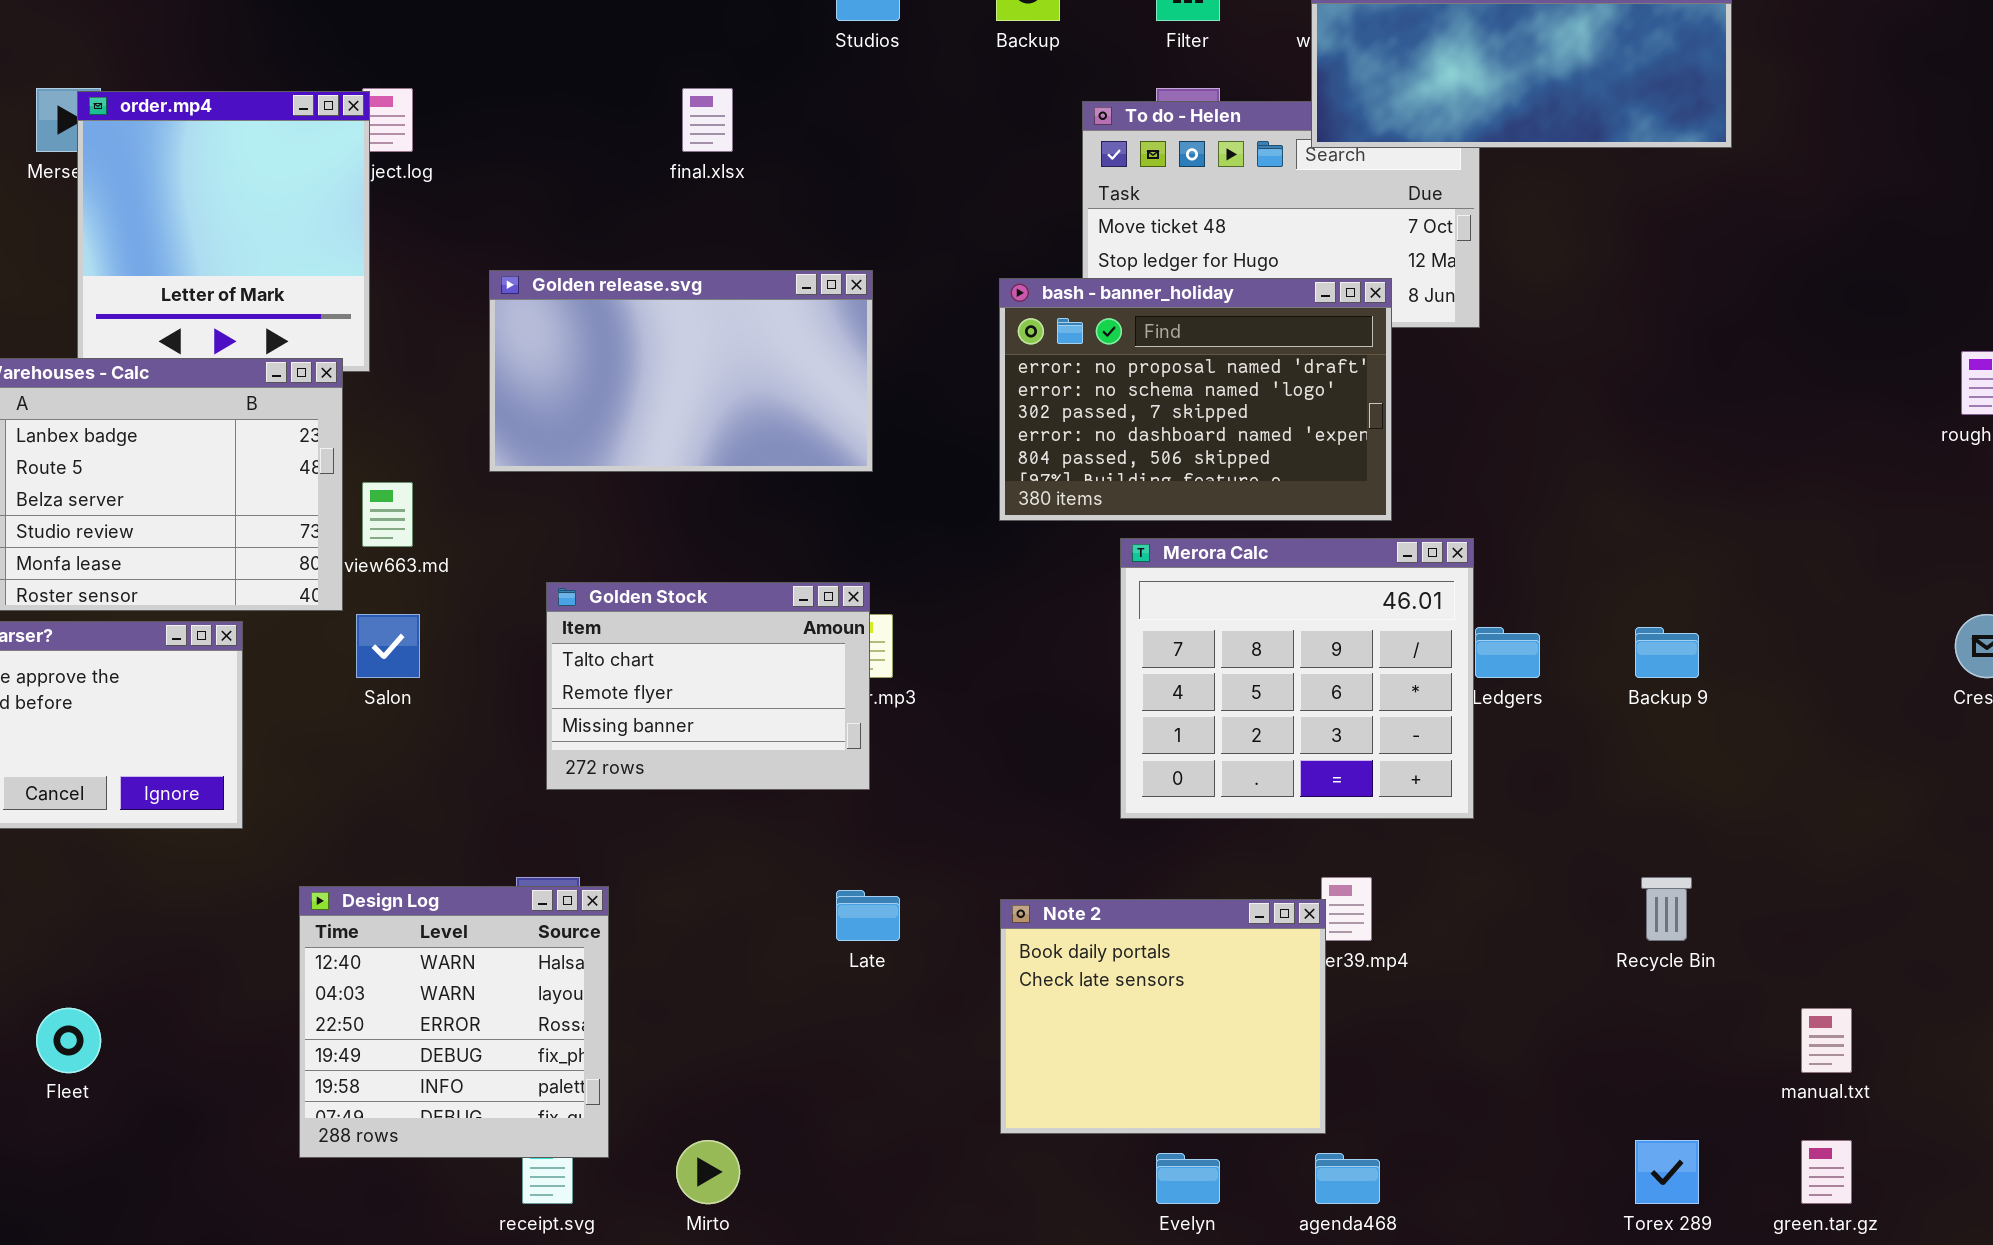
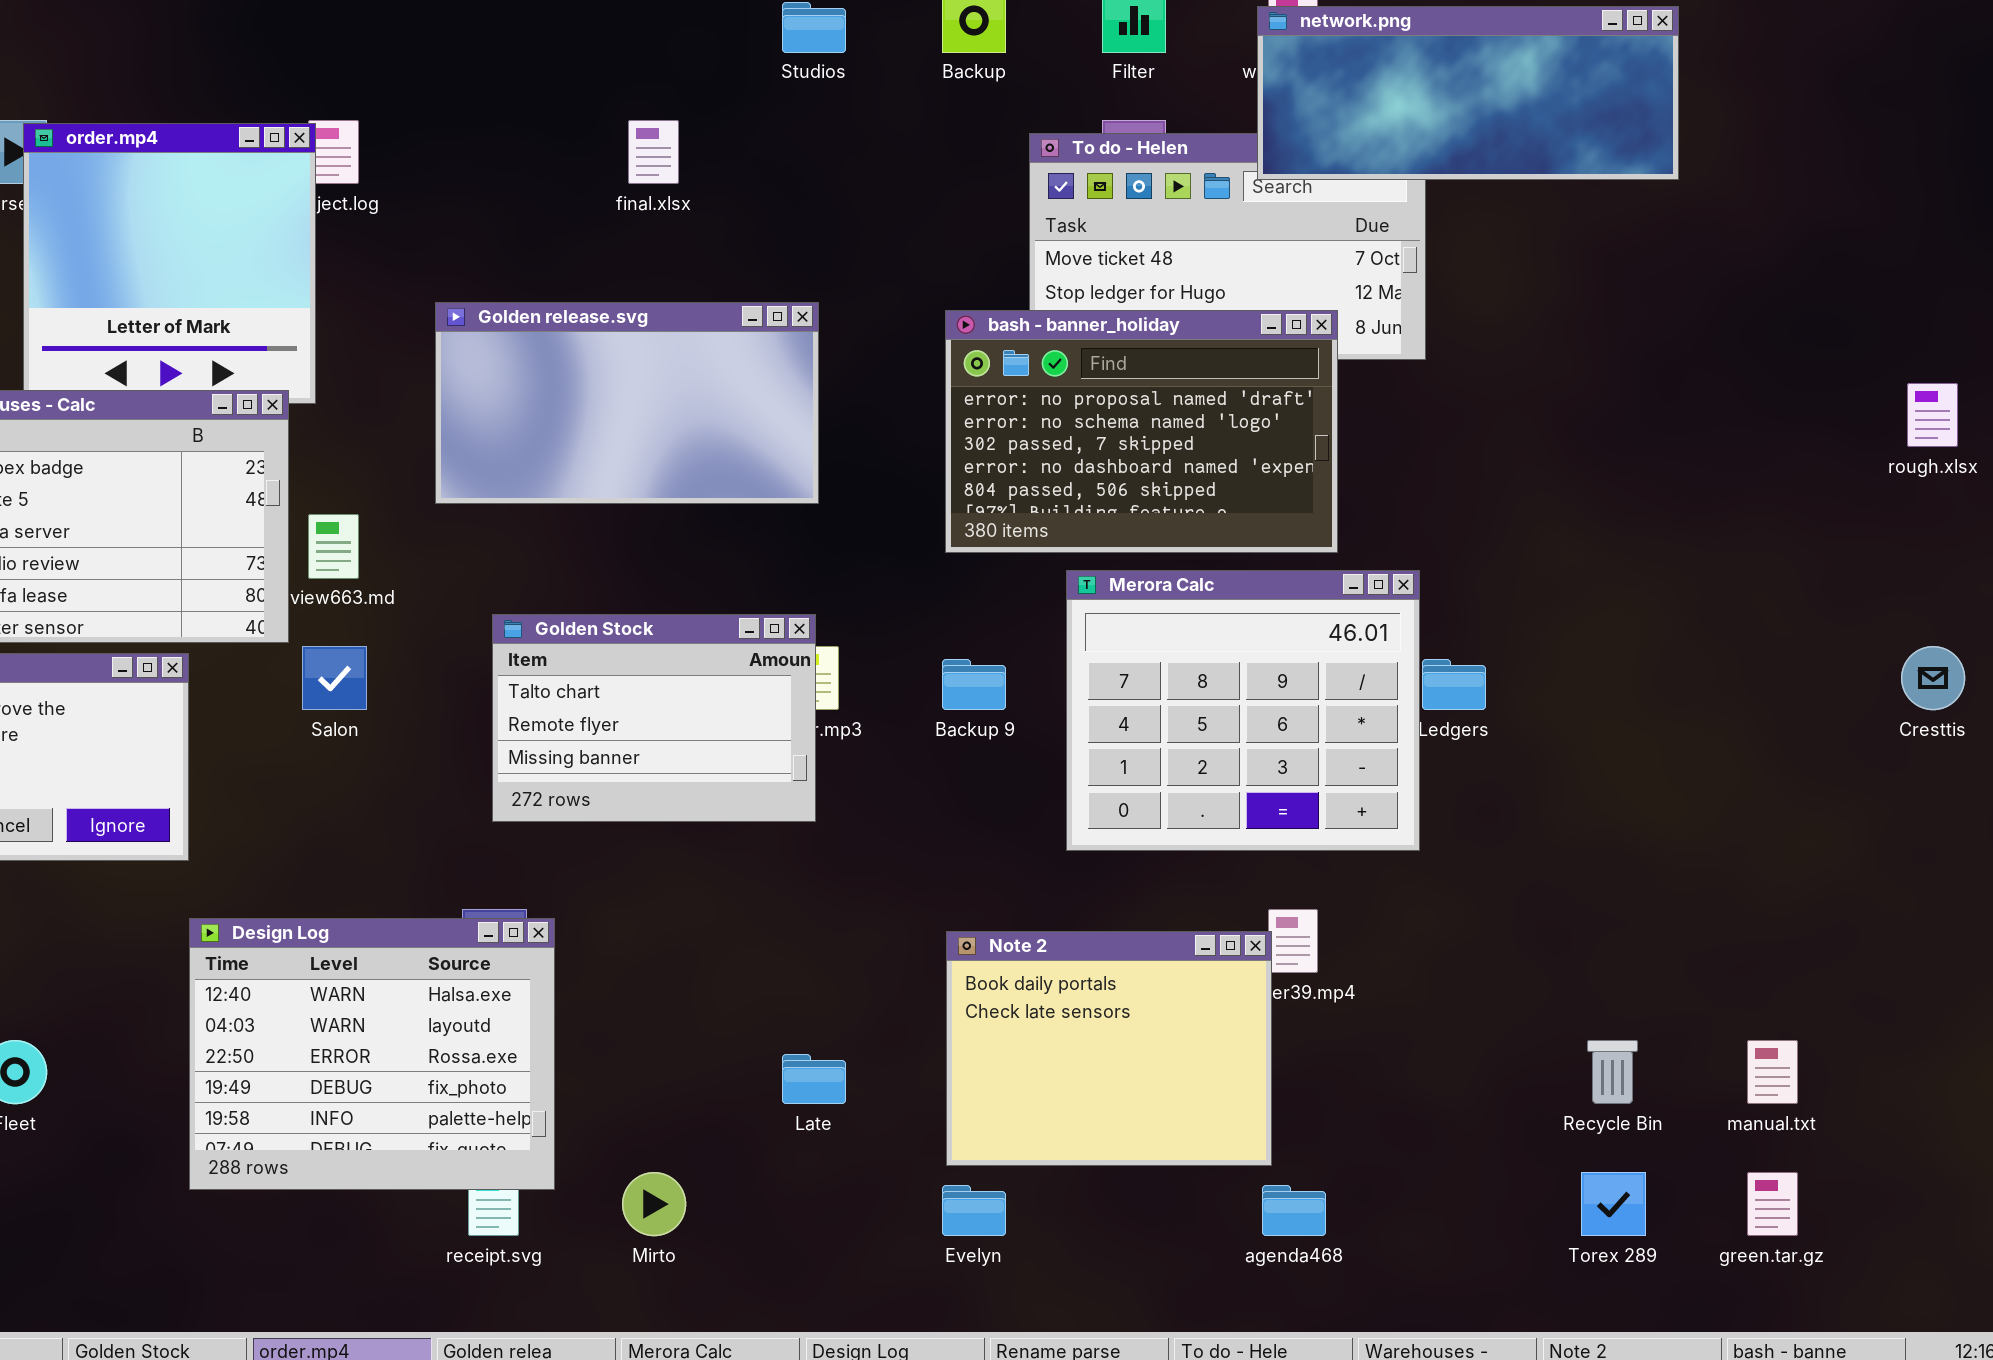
Backup 9: [1635,627,1699,678] -> [942,659,1006,710], moved
Recycle Bin: [1641,877,1692,941] -> [1587,1040,1638,1104], moved
Design Log: [299,886,609,1158] -> [189,918,555,1190], resized
Late: [836,890,900,941] -> [782,1054,846,1104], moved
Evelyn: [1156,1153,1220,1204] -> [942,1185,1006,1236], moved

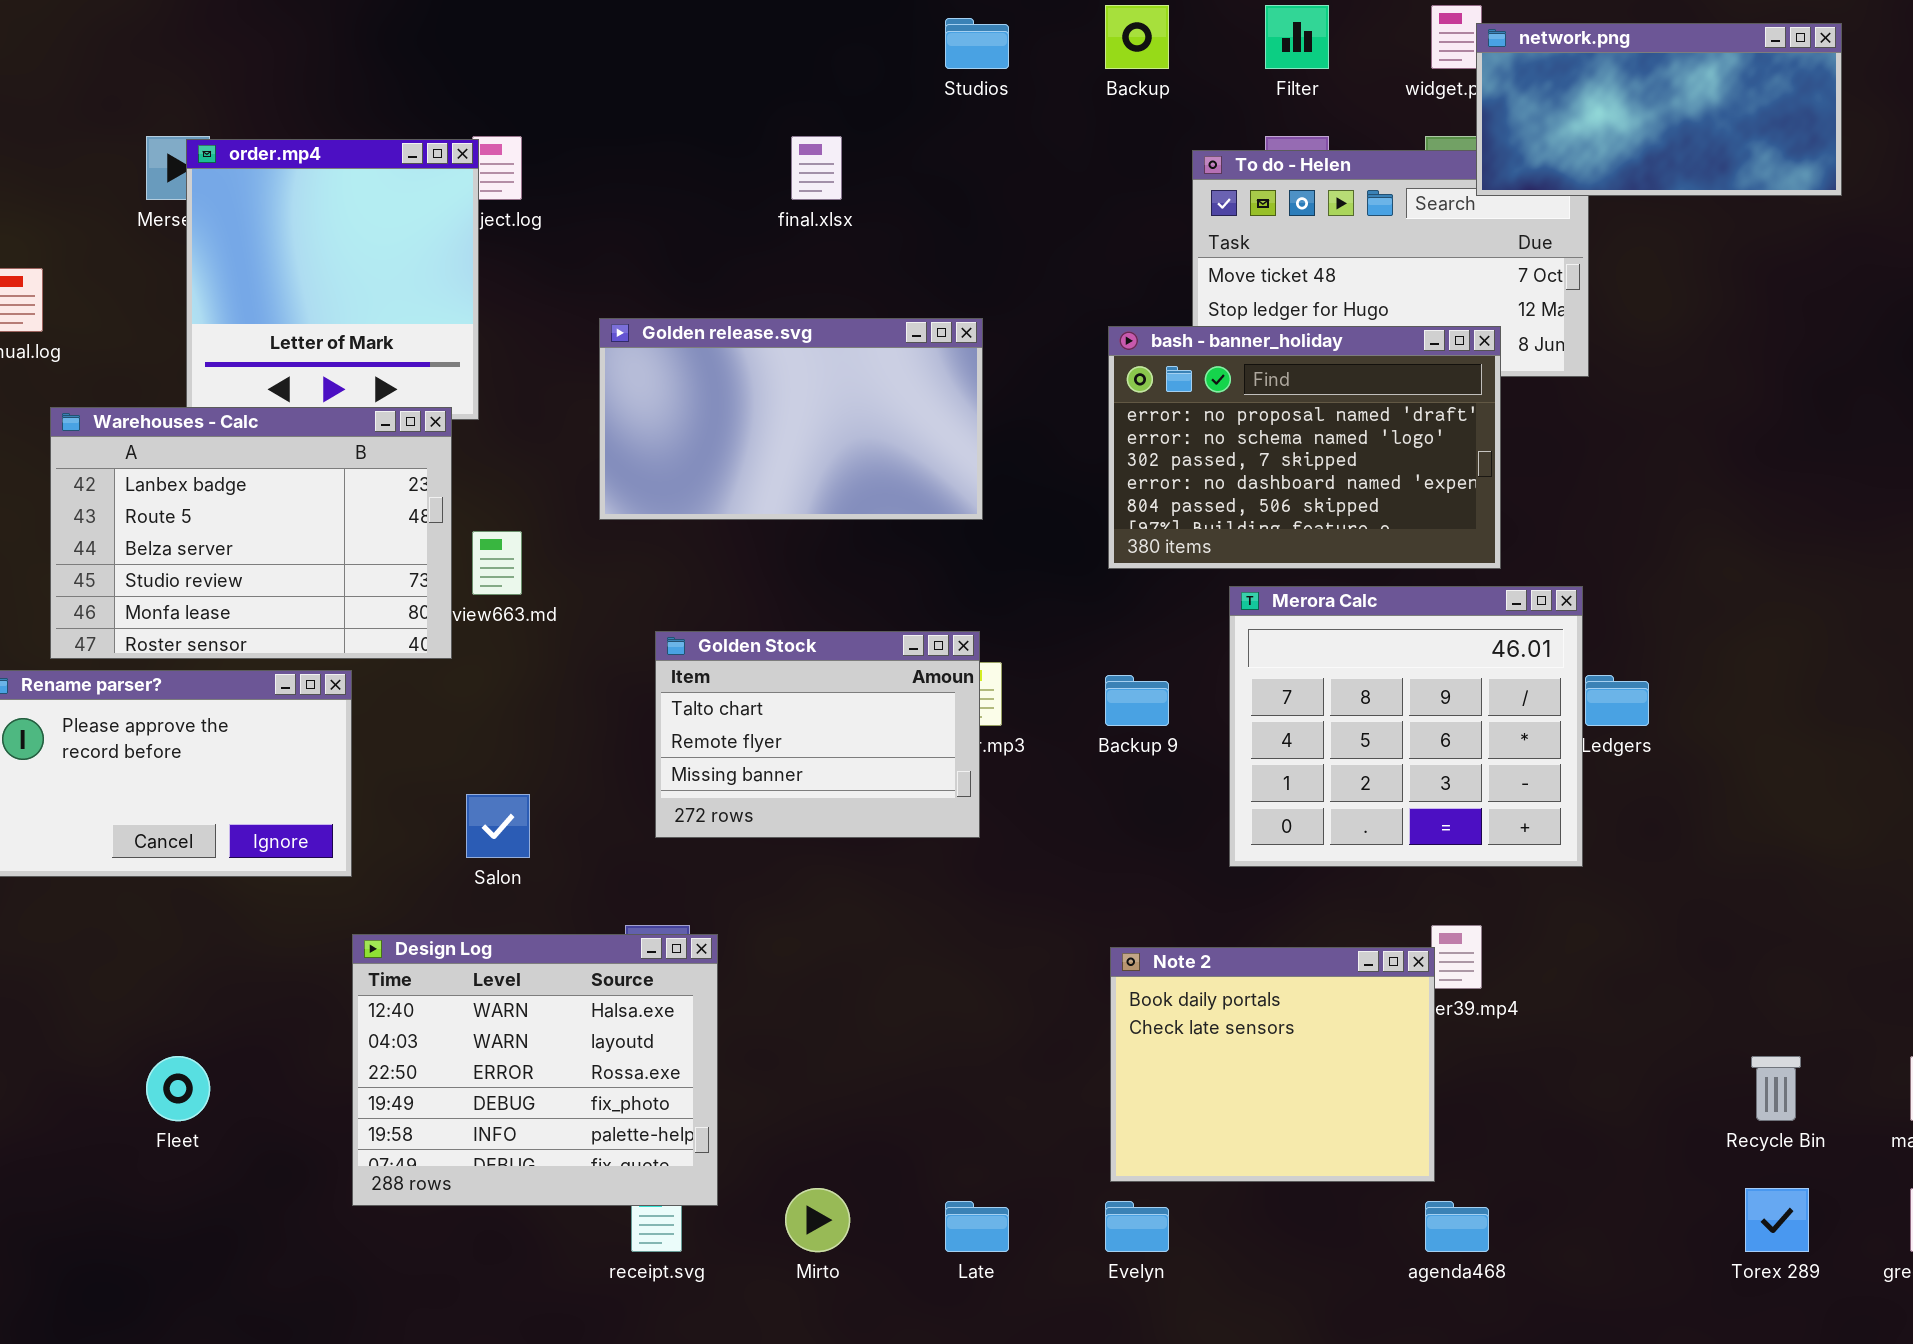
network.png: [1257,6,1679,180] -> [1476,23,1842,196], resized
Salon: [302,646,367,710] -> [466,794,530,858], moved
Late: [782,1054,846,1104] -> [945,1201,1009,1252], moved

